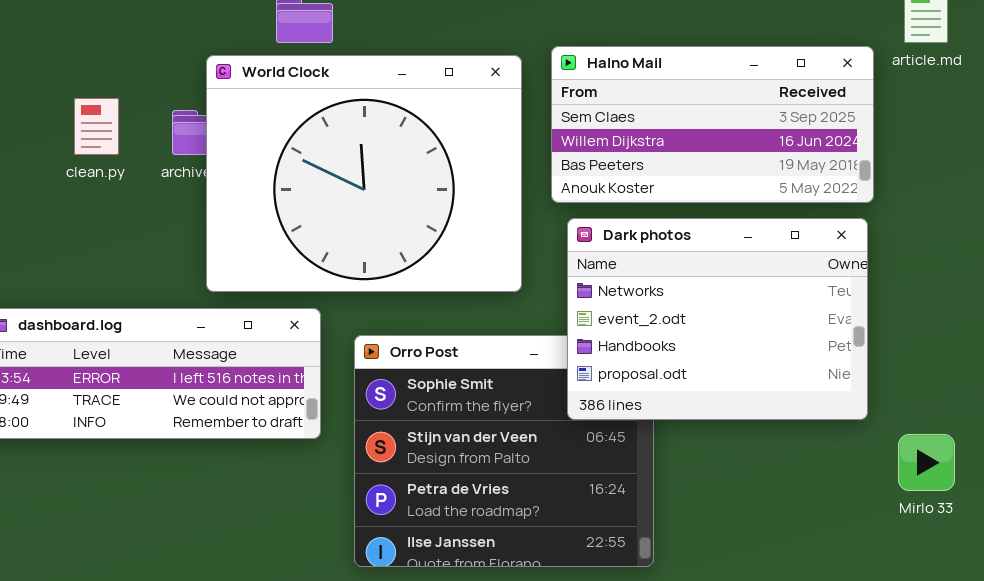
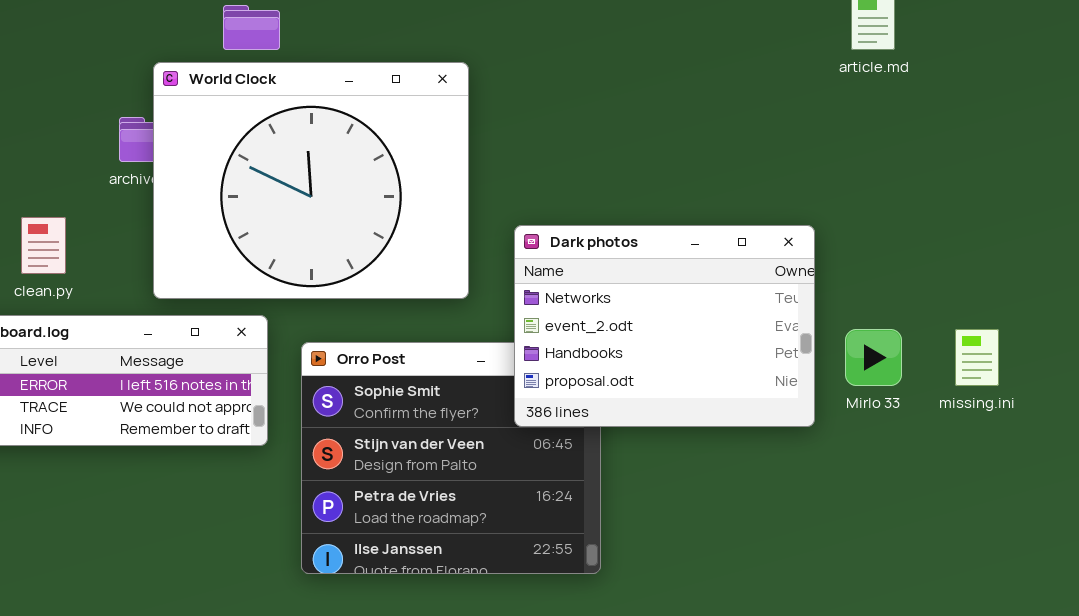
Halno Mail: [551,46,874,203] -> none, closed
clean.py: [74,98,119,155] -> [21,217,66,274], moved
Mirlo 33: [898,434,955,491] -> [845,329,902,386], moved

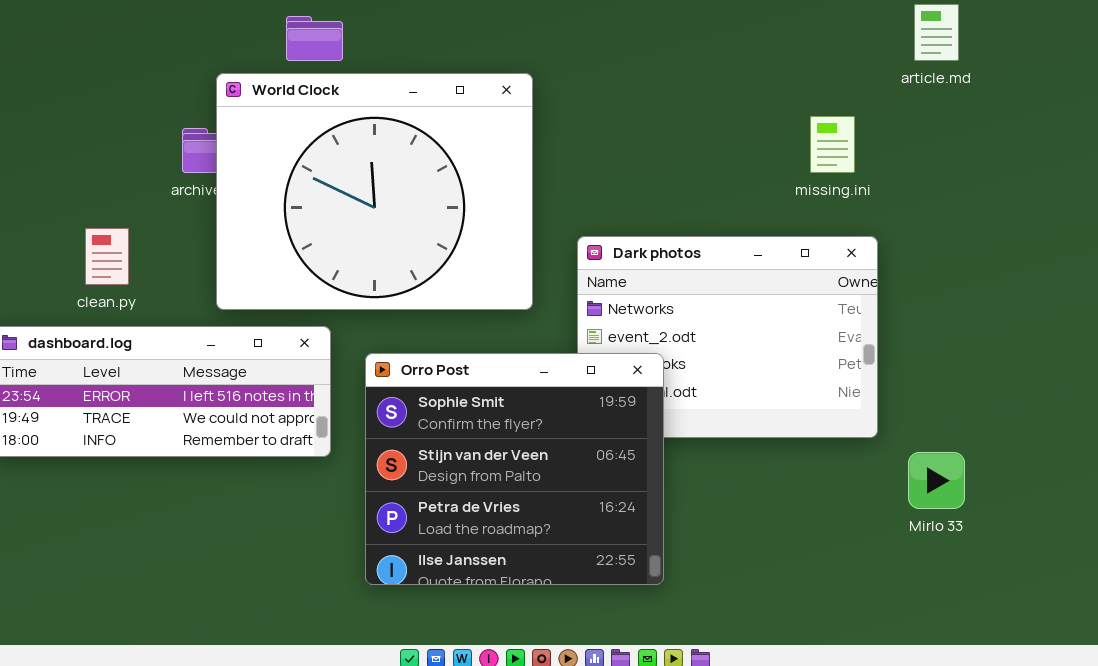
Mirlo 33: [845,329,902,386] -> [908,452,965,509], moved
missing.ini: [955,329,999,386] -> [810,116,855,173], moved
Orro Post: [301,342,601,574] -> [365,353,664,585], raised

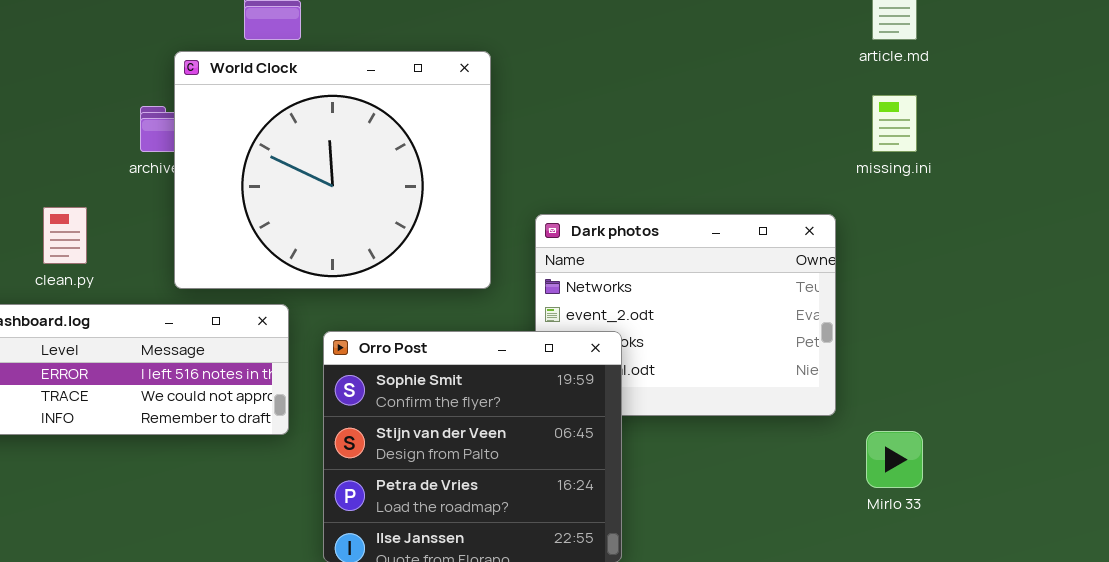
missing.ini: [810,116,855,173] -> [872,95,917,152], moved

